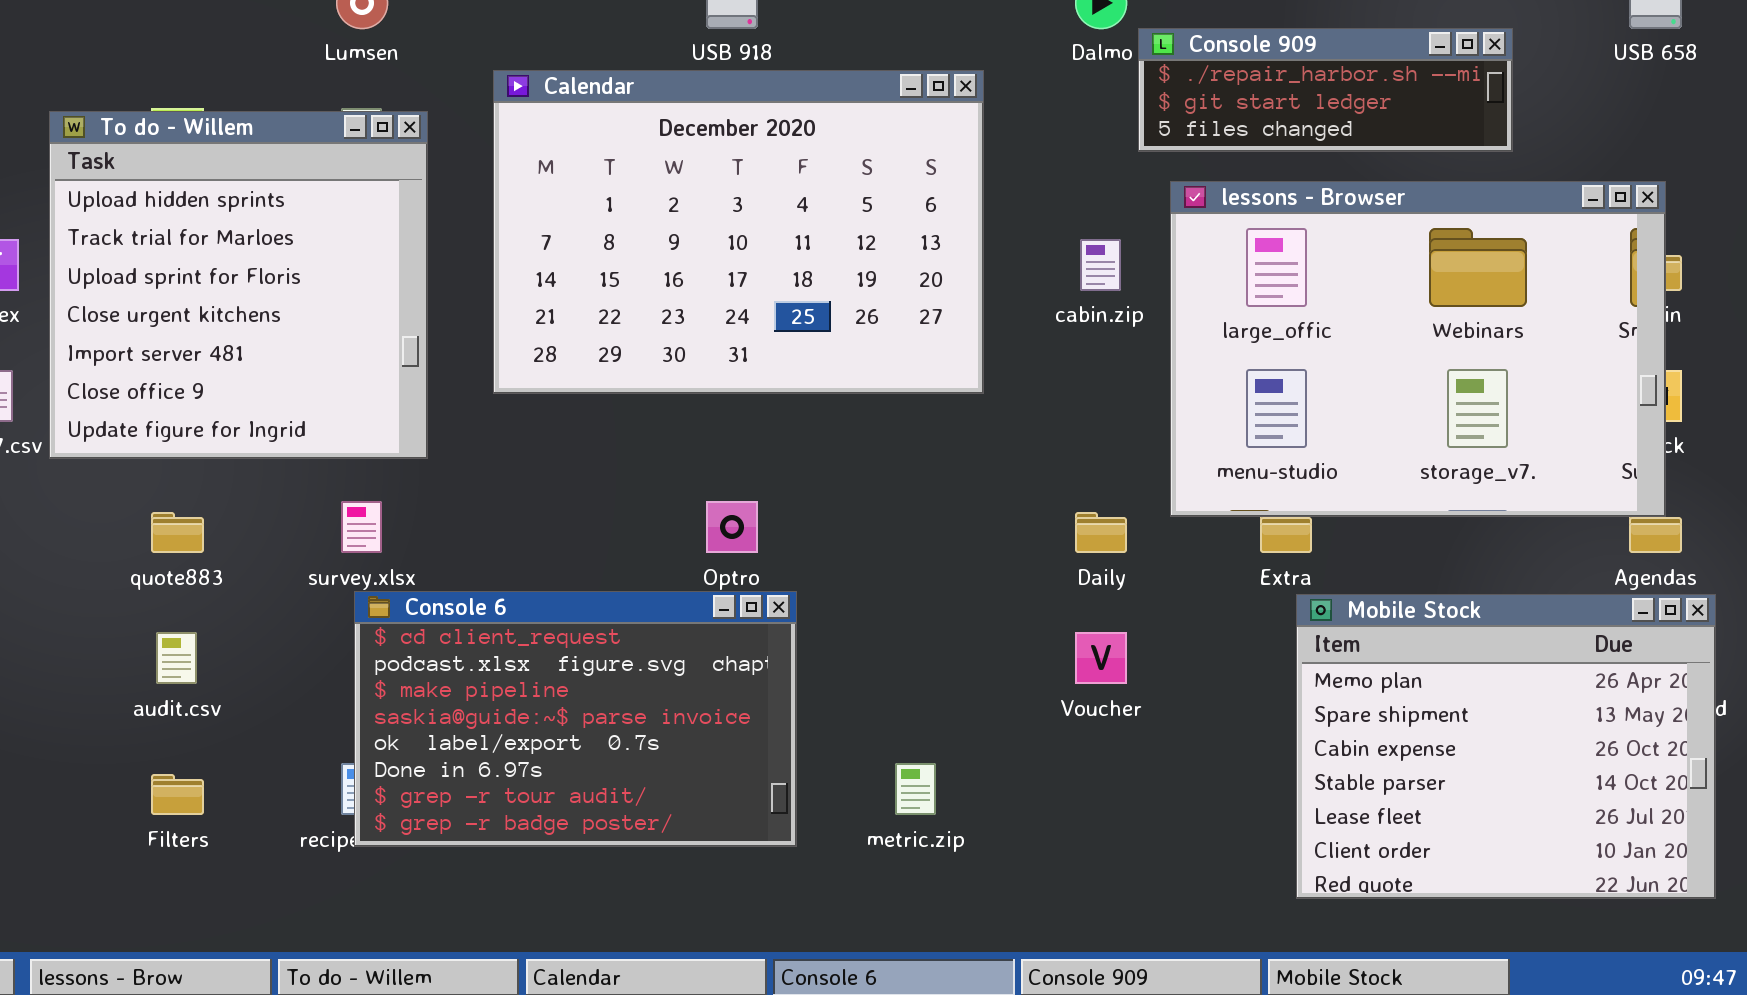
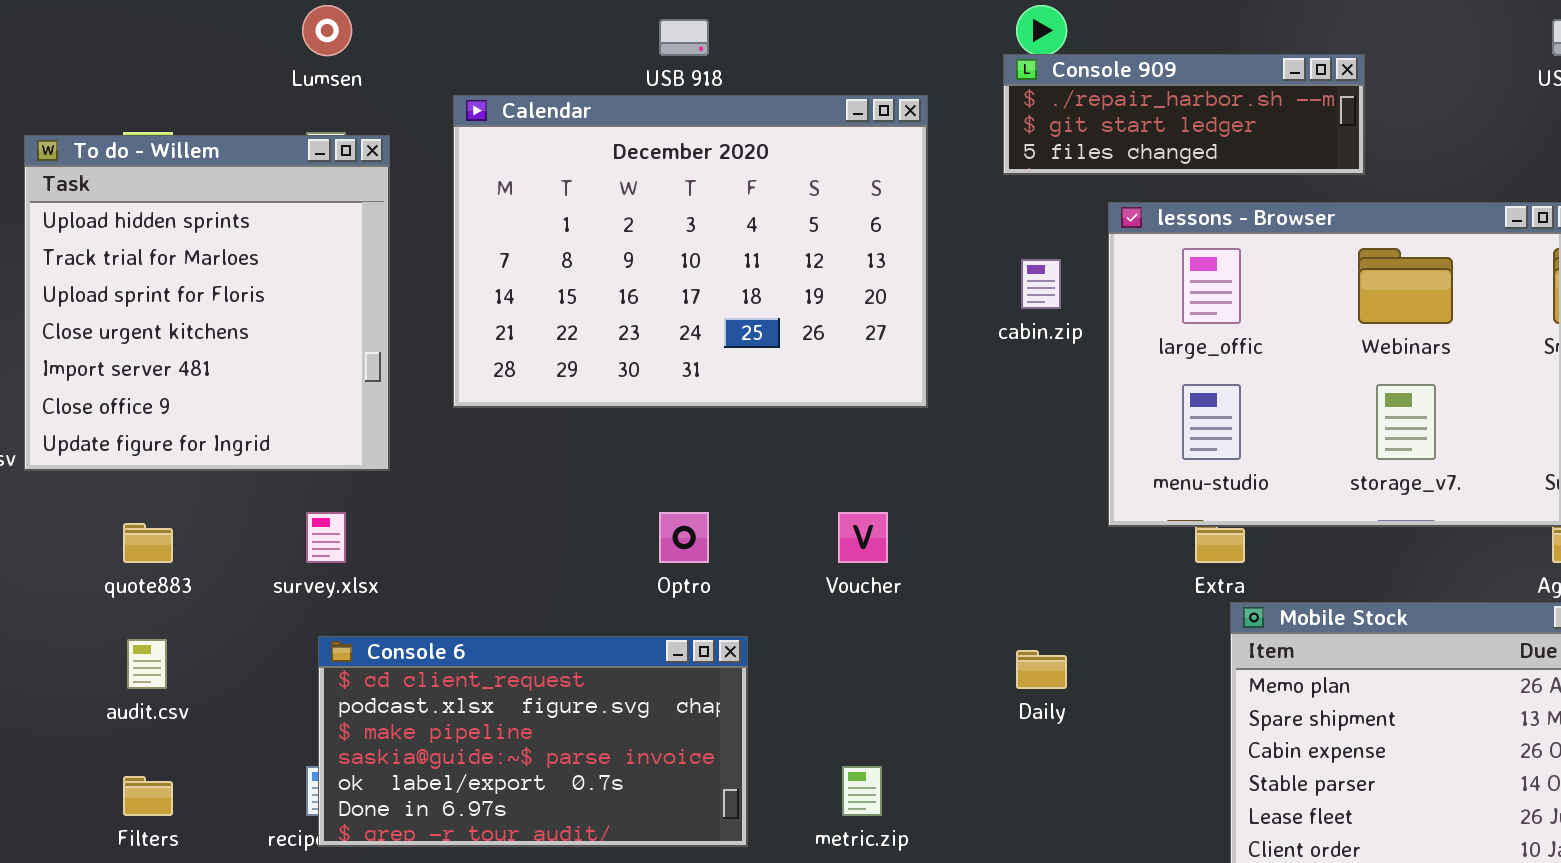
Console 909: [1138,28,1513,152] -> [1003,54,1365,175], moved
Daily: [1075,512,1127,553] -> [1016,650,1067,689], moved
Console 6: [354,591,797,847] -> [318,636,748,847], resized
Voucher: [1075,632,1127,684] -> [838,512,888,563], moved

